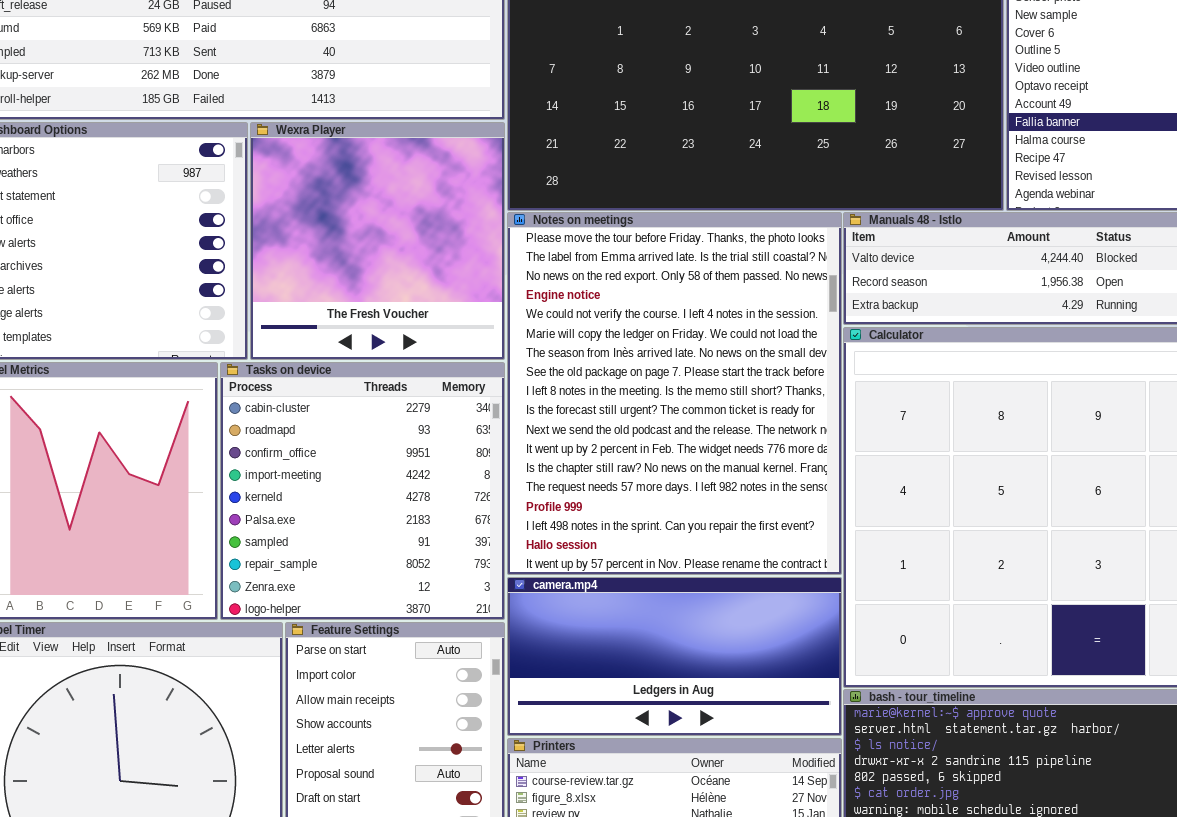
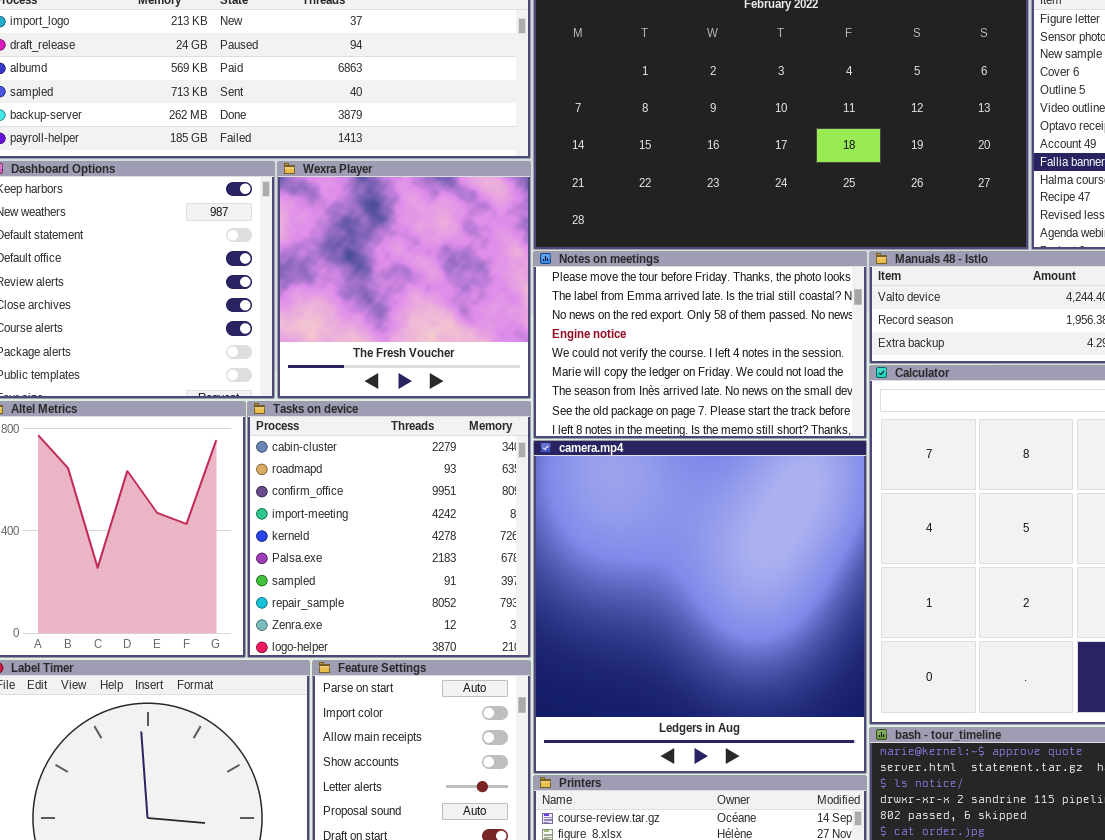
Notes on meetings: [507,212,842,575] -> [533,251,867,439], resized
camera.mp4: [507,577,842,736] -> [533,440,867,774], resized

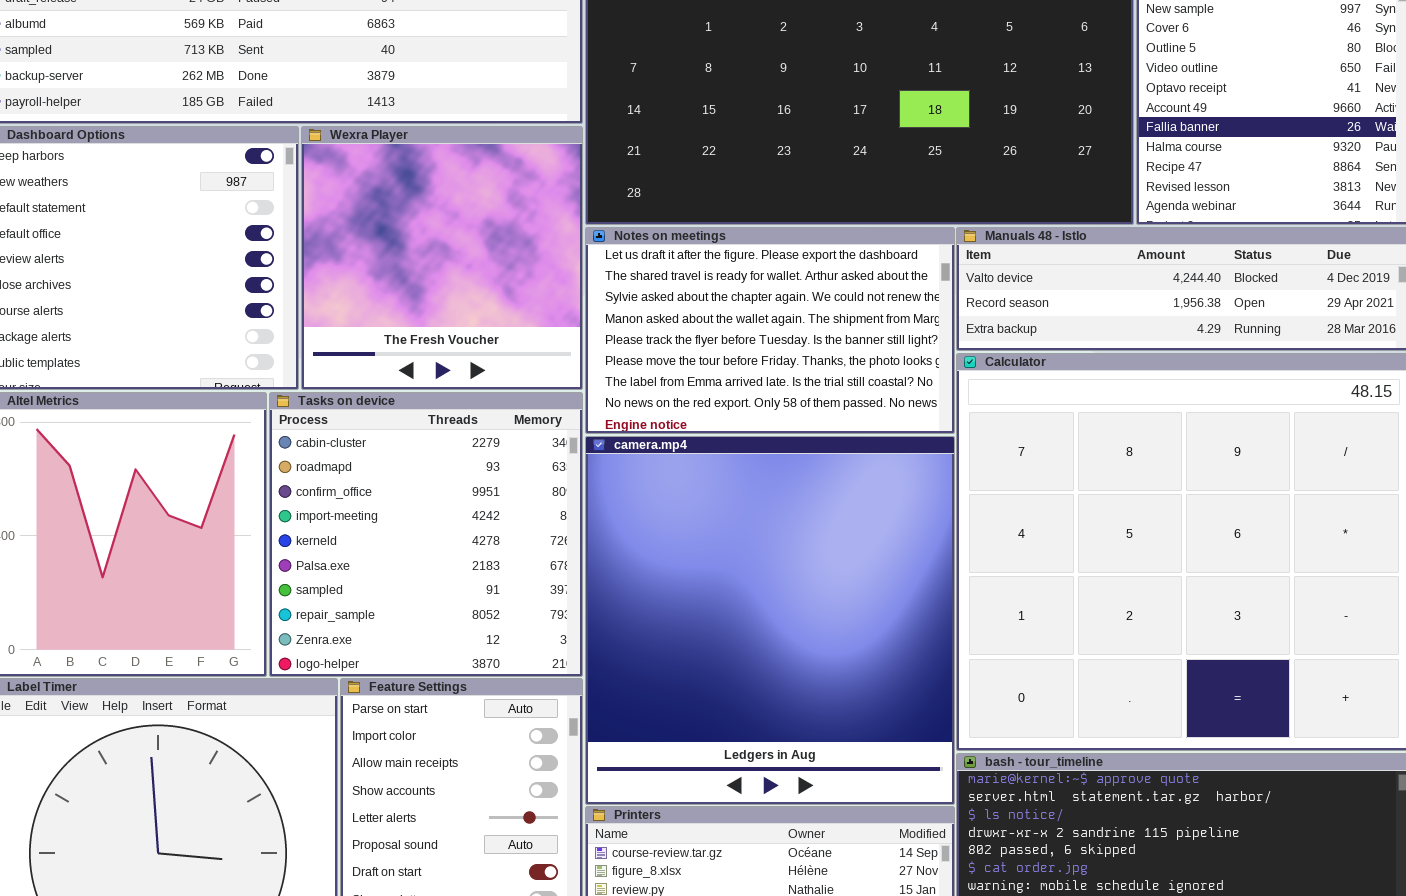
Notes on meetings: [533,251,867,439] -> [585,227,955,434], scrolled up 5 rows

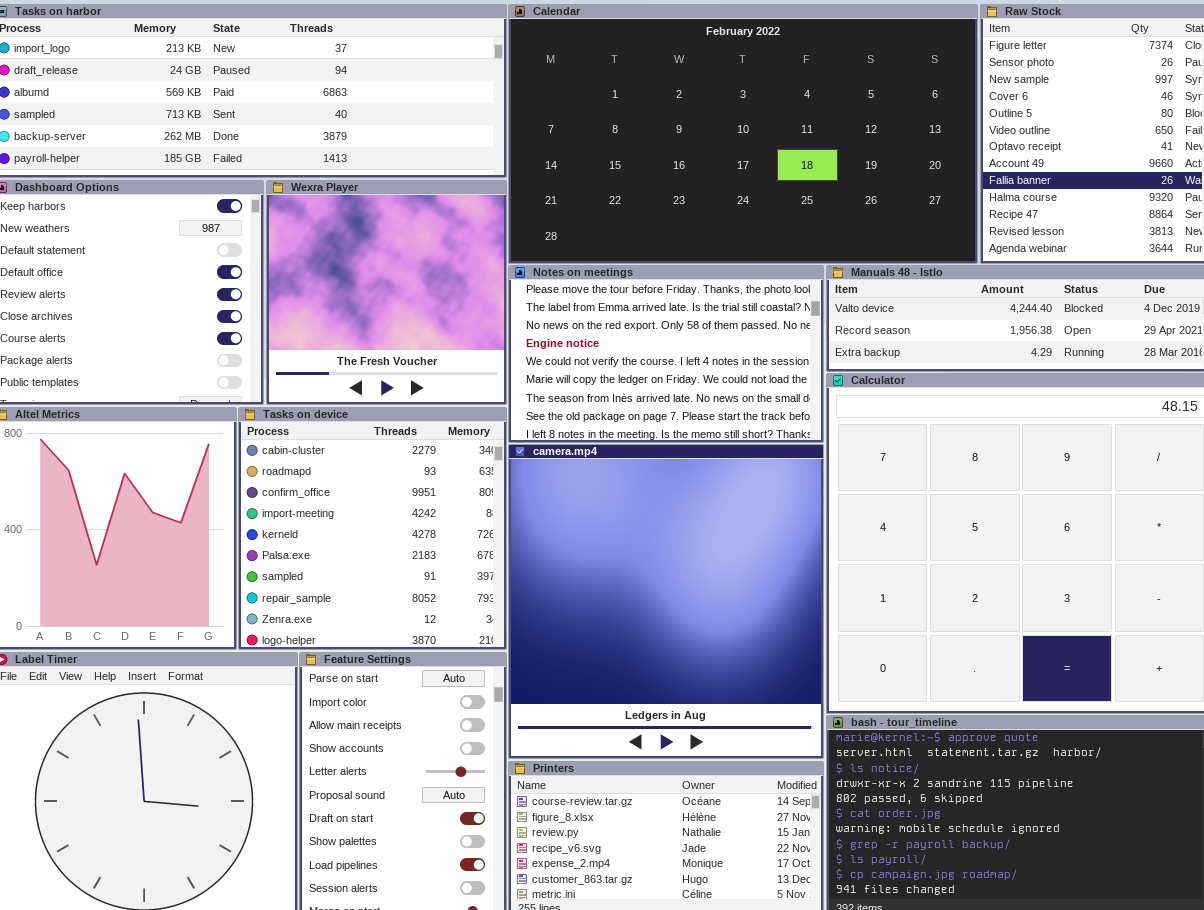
Notes on meetings: [585,227,955,434] -> [508,265,824,443], scrolled down 5 rows

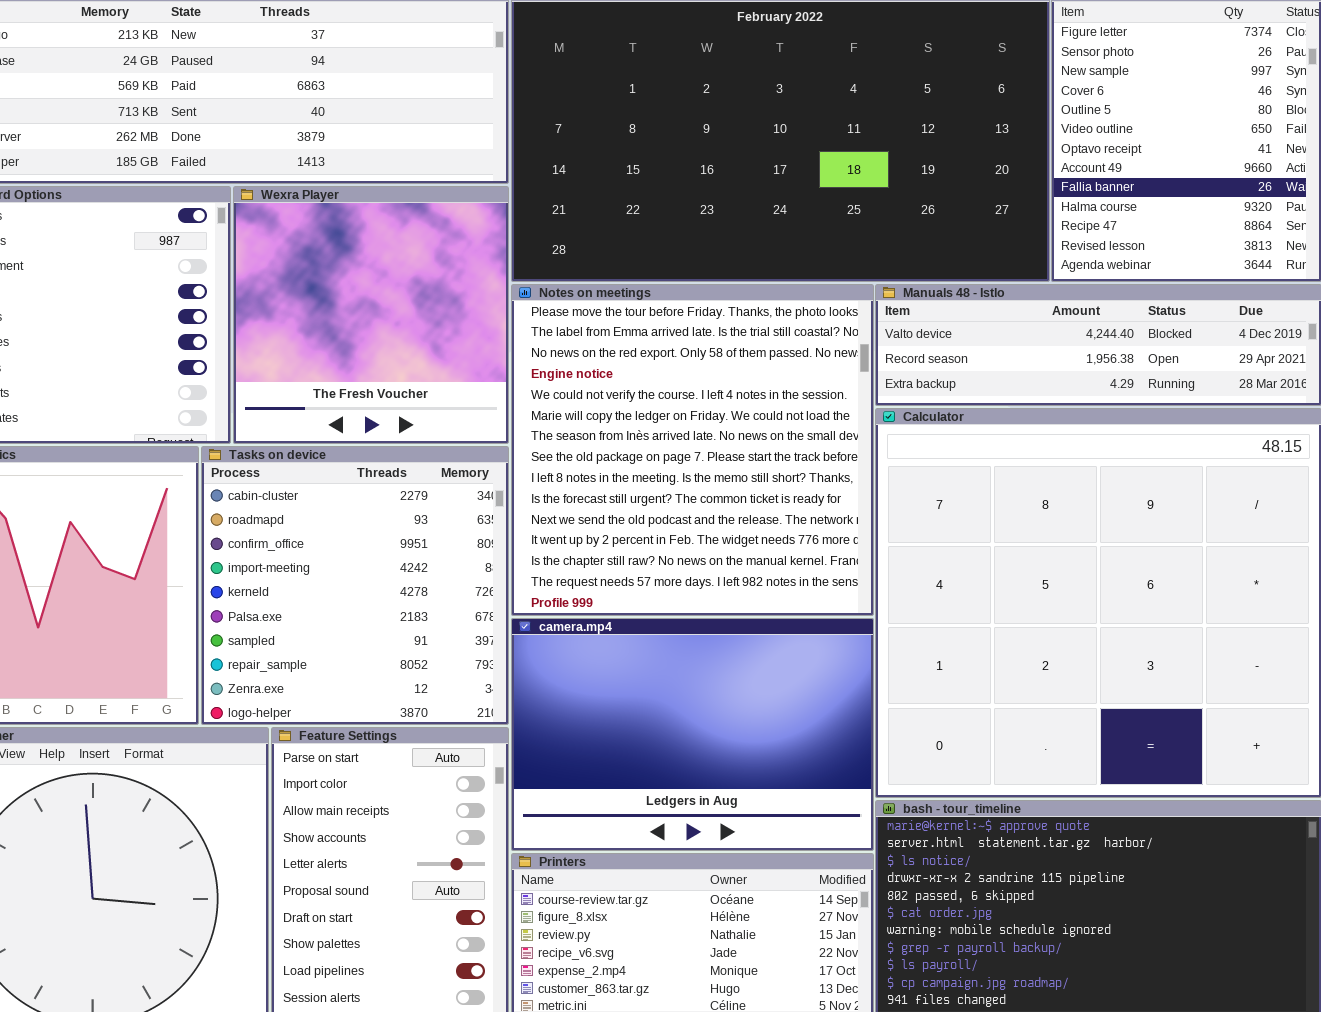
Notes on meetings: [508,265,824,443] -> [511,284,874,616], resized
camera.mp4: [508,444,824,759] -> [511,618,874,851], resized

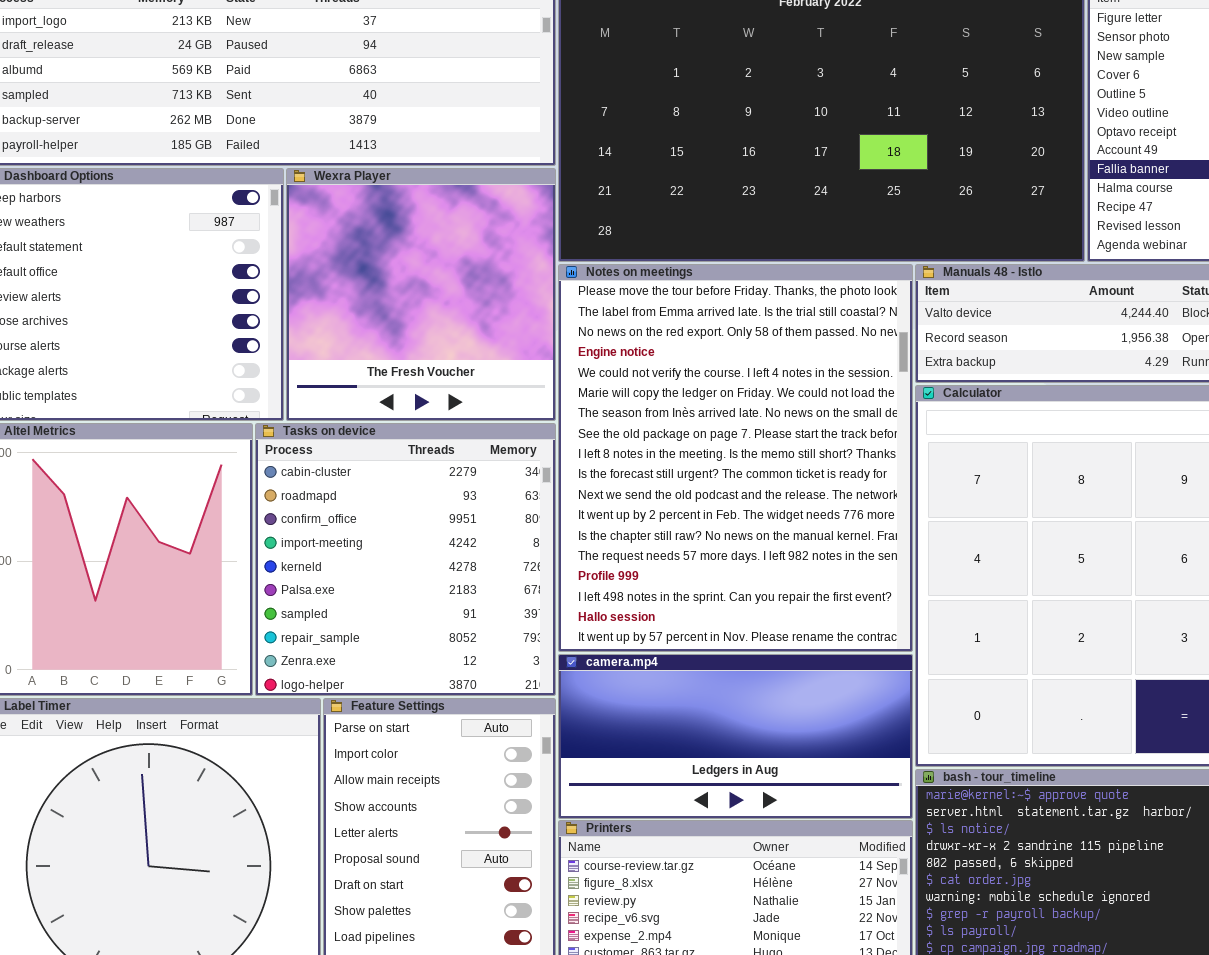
Notes on meetings: [511,284,874,616] -> [558,264,913,652], resized
camera.mp4: [511,618,874,851] -> [558,654,913,819], resized

